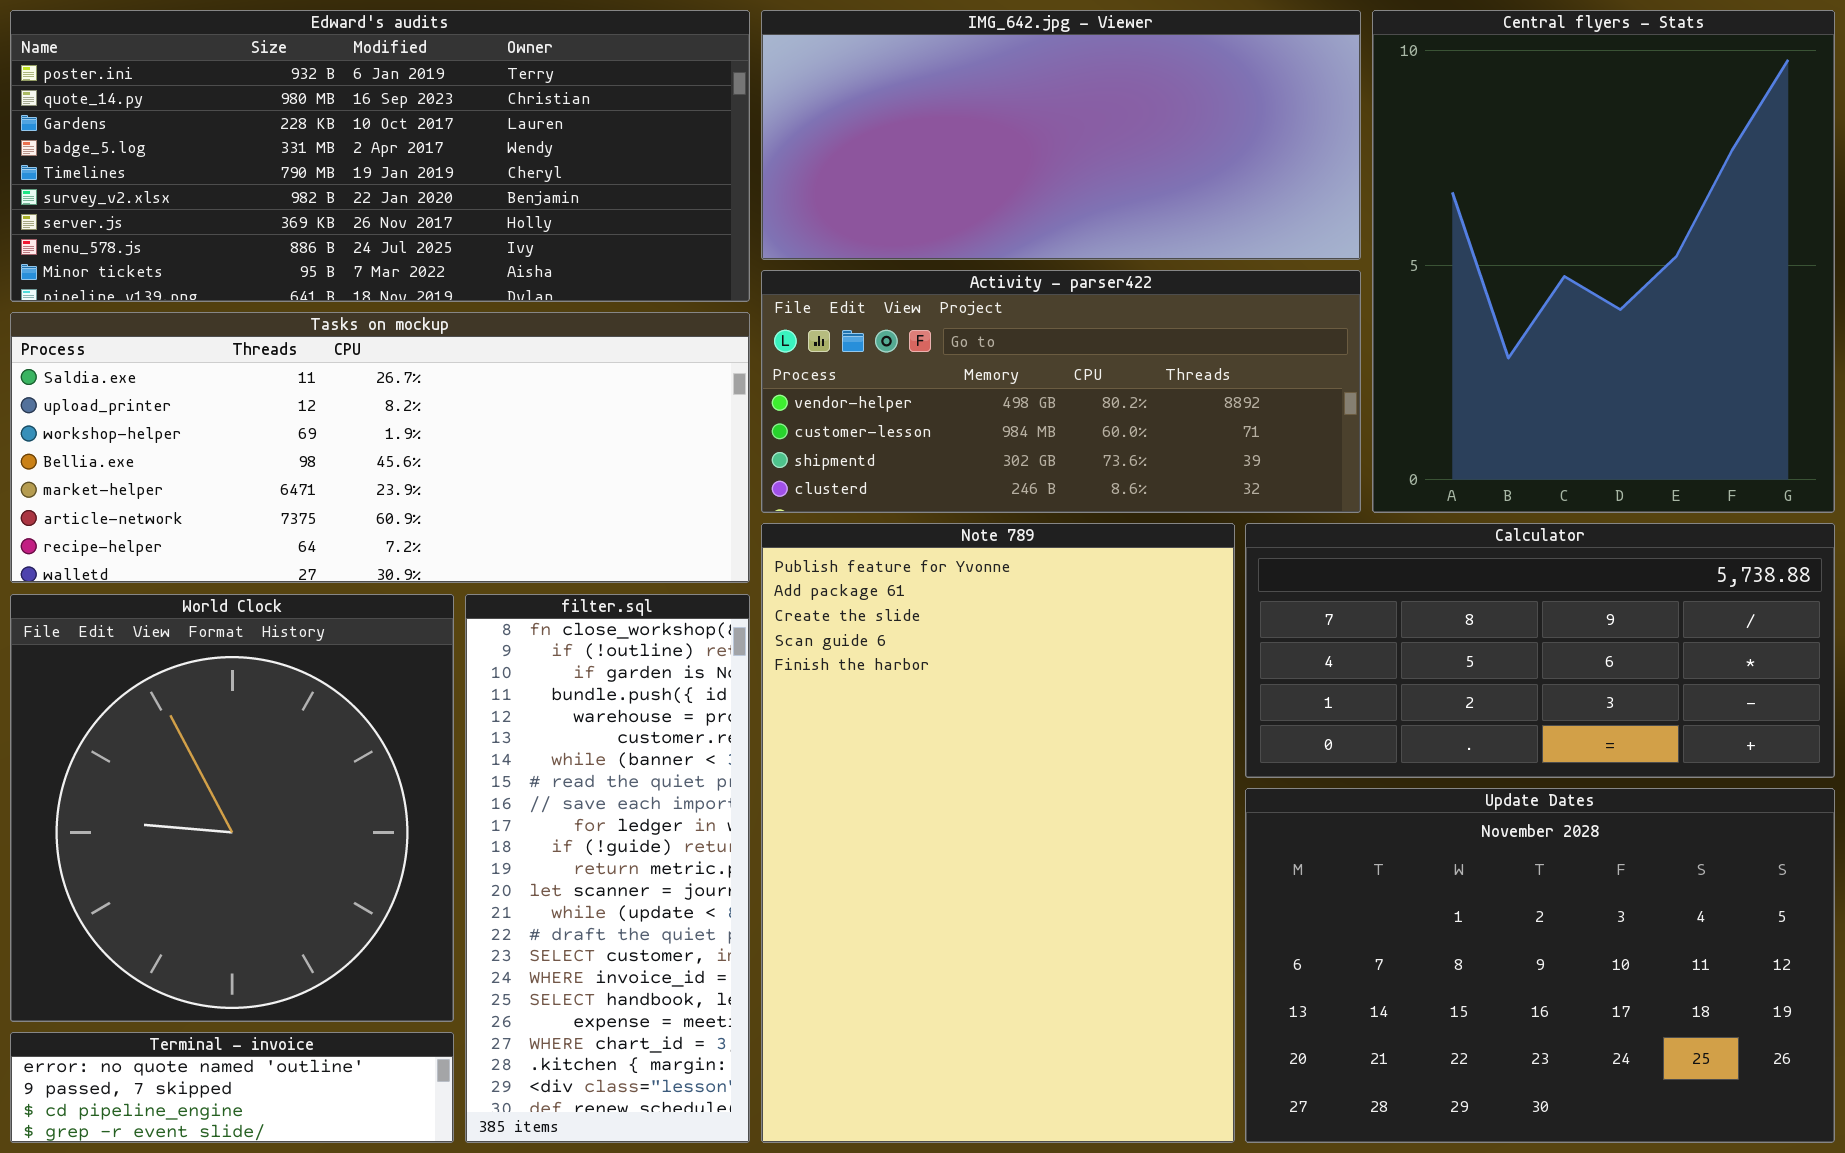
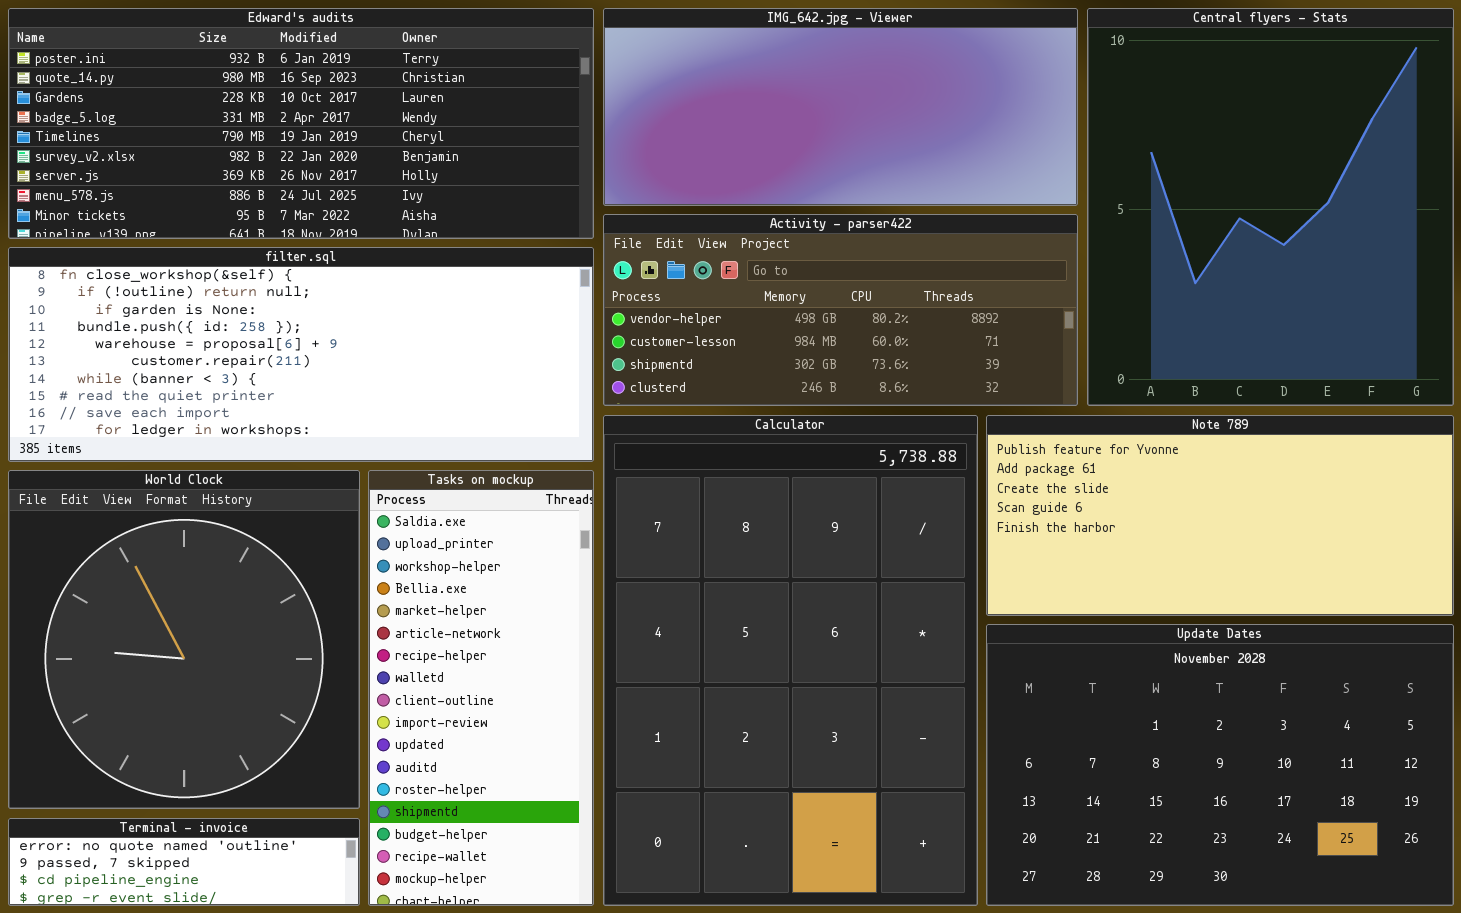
Tasks on mockup: [10,312,750,583] -> [368,470,594,906], moved, resized
Note 789: [761,523,1235,1143] -> [986,415,1454,616], moved, resized
Calculator: [1245,523,1835,778] -> [603,415,978,906], moved, resized
filter.sql: [465,594,750,1143] -> [8,247,594,462], moved, resized

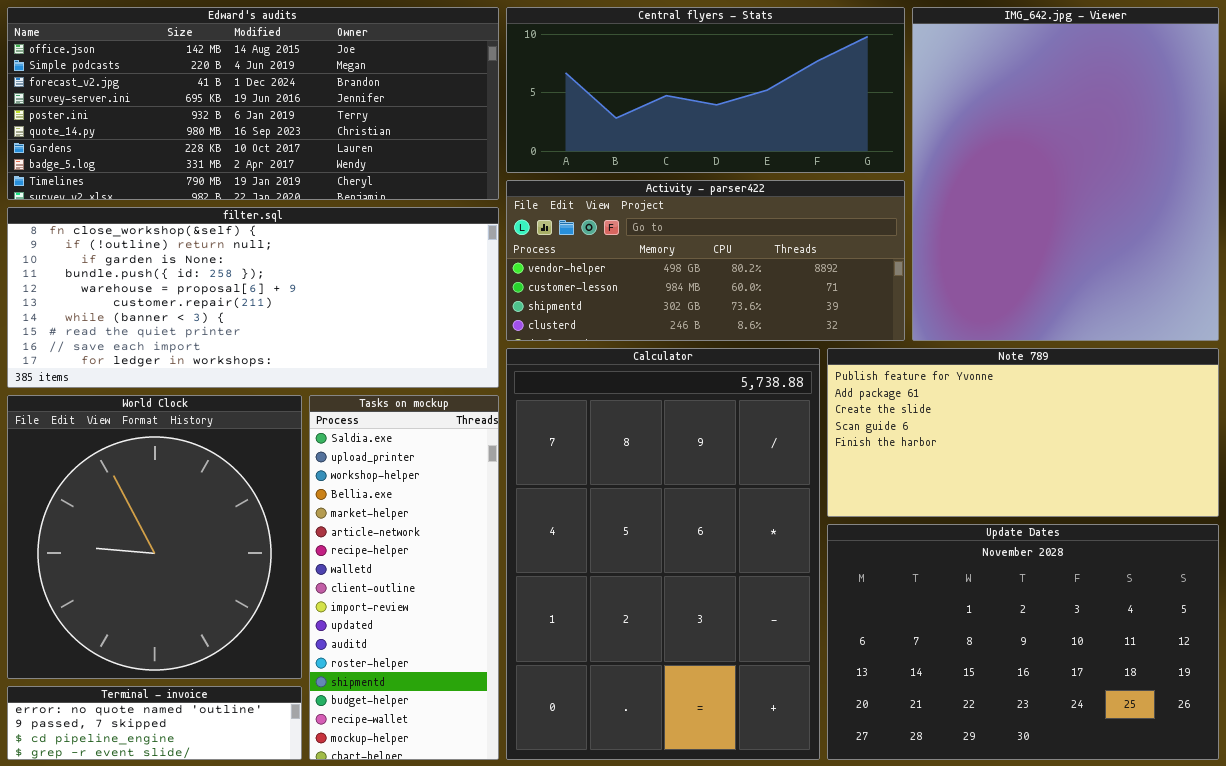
Edward's audits: [8,8,594,239] -> [7,7,499,200], scrolled up 4 rows
IMG_642.jpg - Viewer: [603,8,1078,206] -> [912,7,1219,341], moved, resized
Central flyers - Stats: [1087,8,1454,406] -> [506,7,905,173], moved, resized

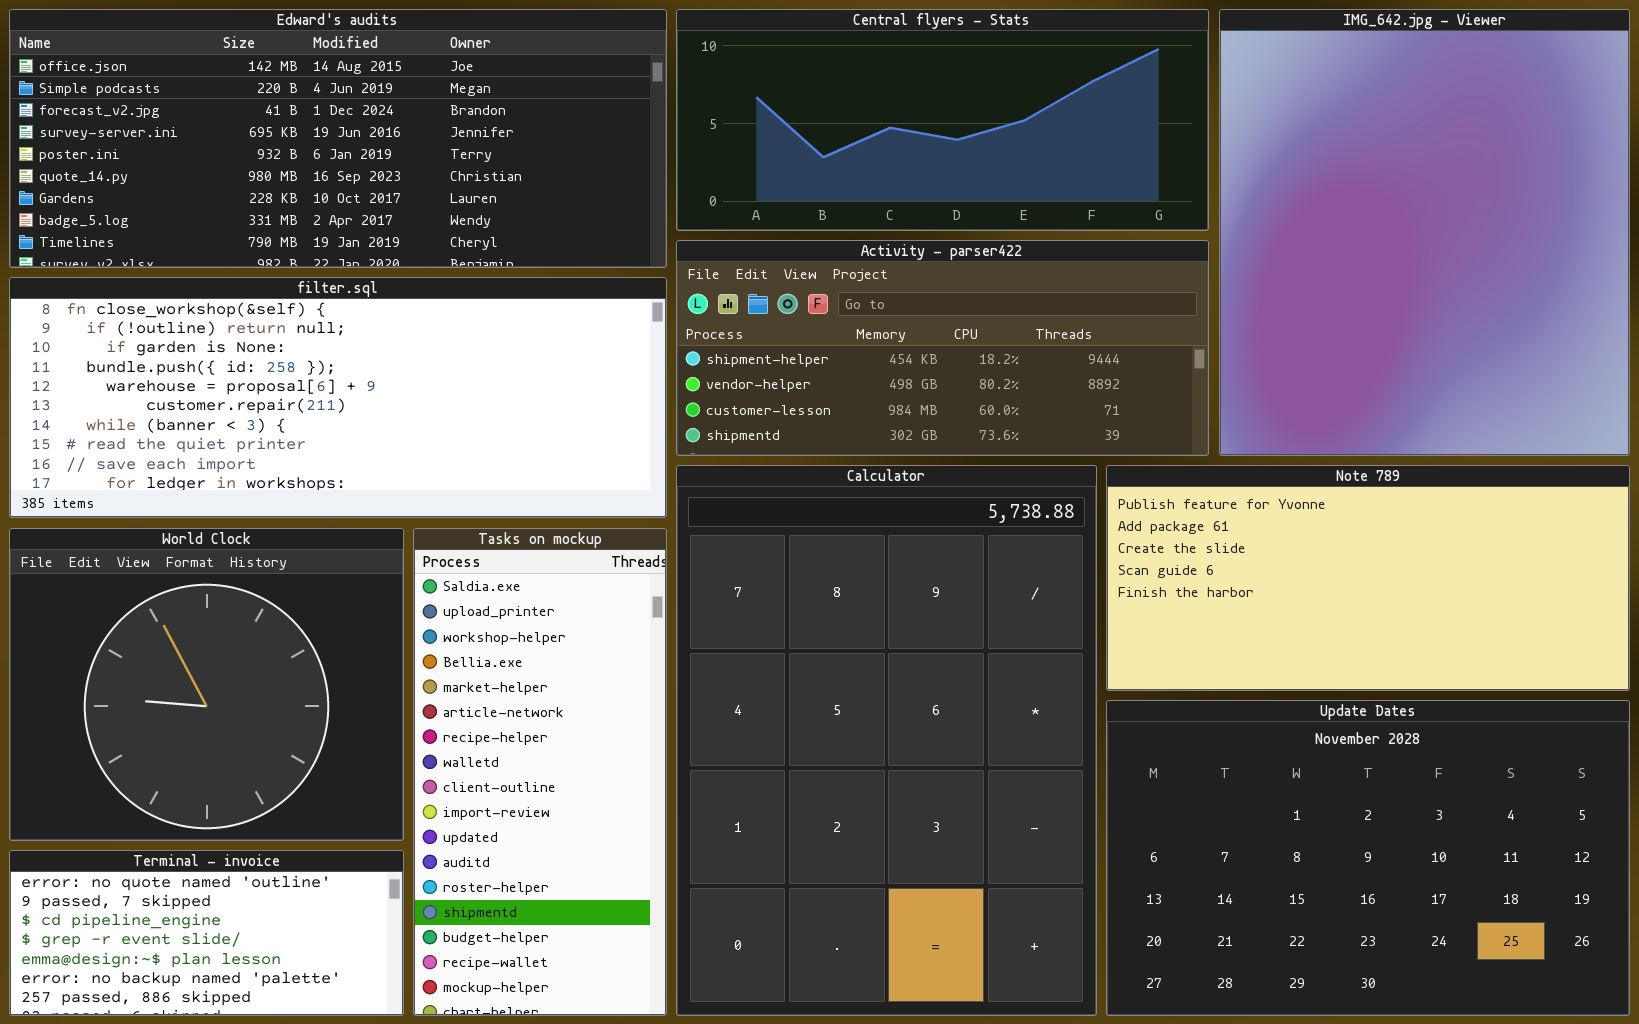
Activity - parser422: [506,180,905,341] -> [676,240,1209,456], scrolled up 1 row
World Clock: [7,395,302,679] -> [9,528,404,841], resized
Terminal - invoice: [7,686,302,760] -> [9,850,404,1016], resized

